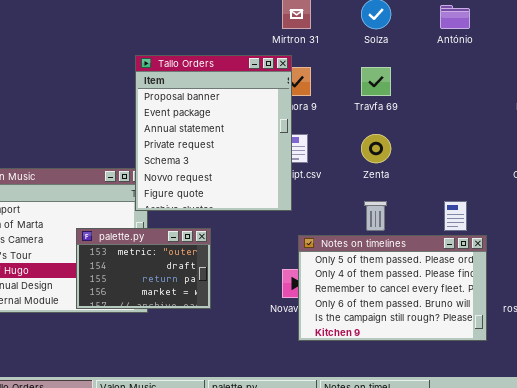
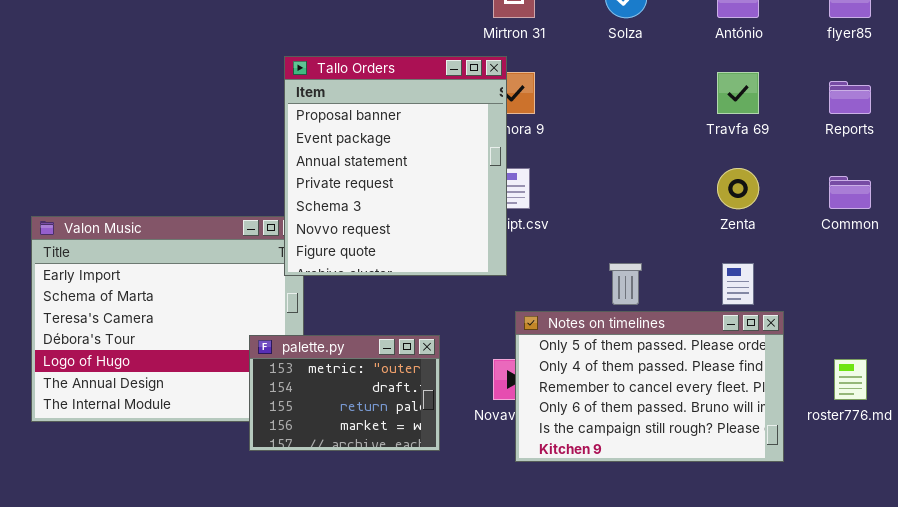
Travfa 69: [361,67,391,96] -> [717,72,759,114], moved
Zenta: [361,134,391,163] -> [717,168,759,209], moved
palette.py: [76,228,211,309] -> [249,335,440,451], moved

